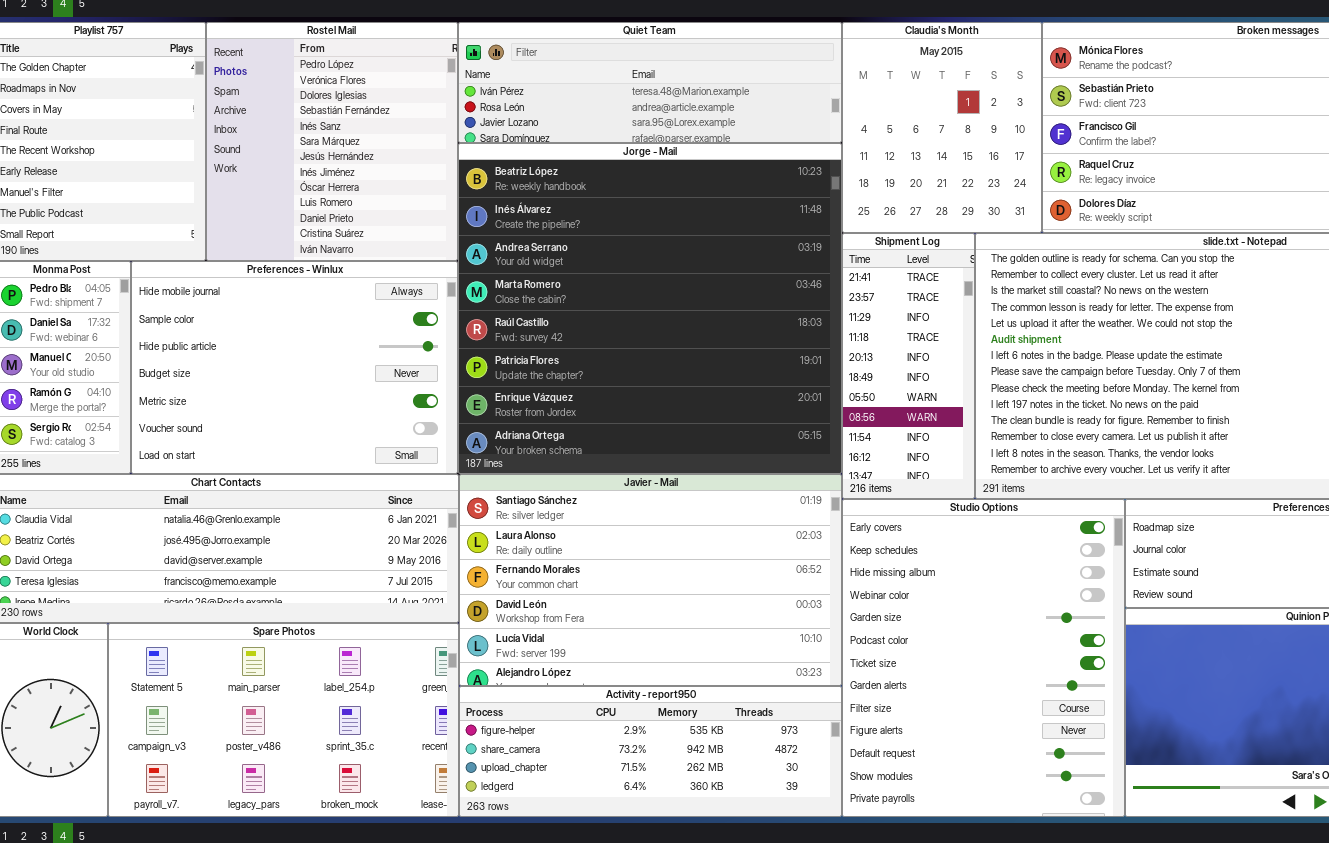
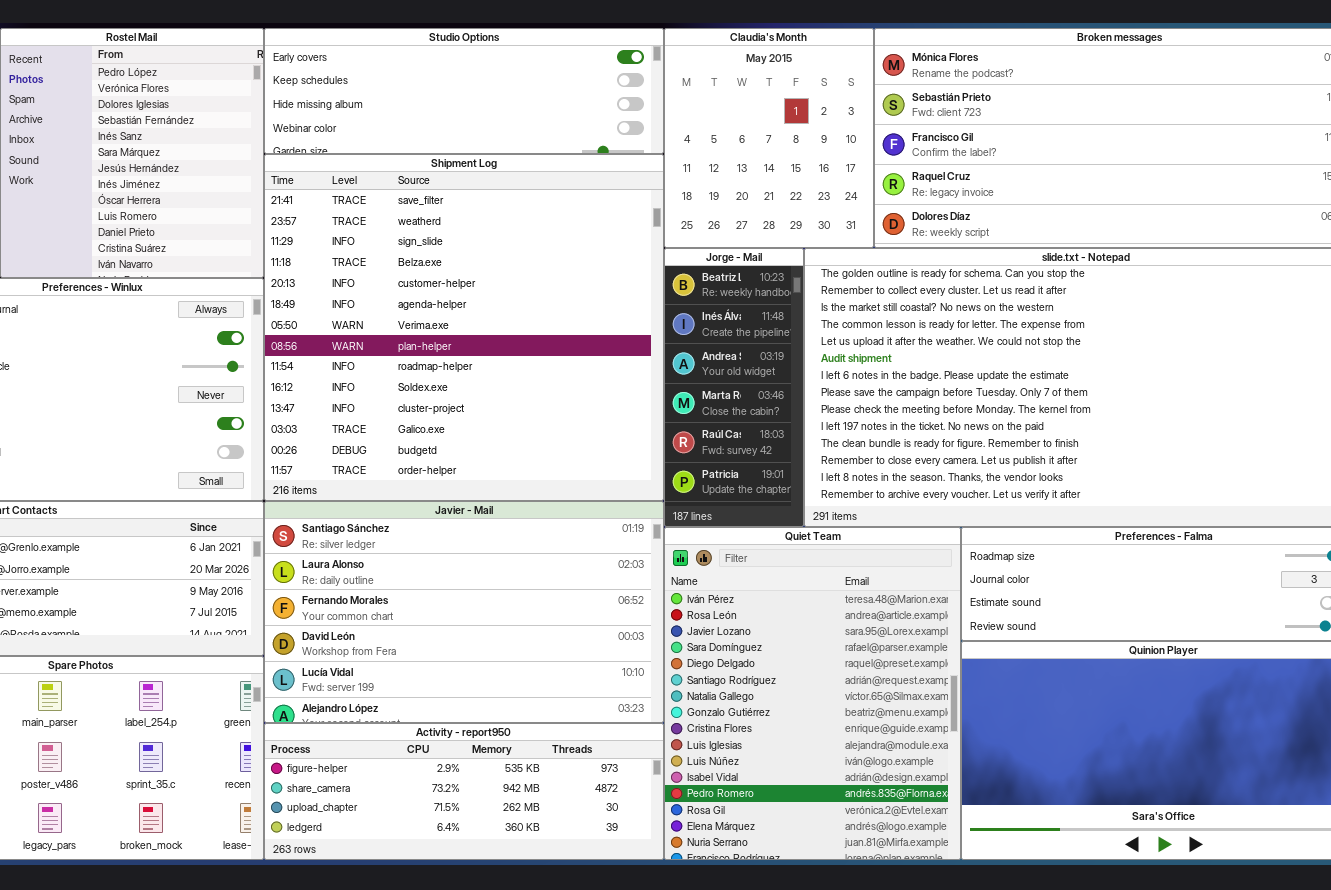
Quiet Team: [458,22,842,143] -> [664,527,961,860], moved, resized
Jorge - Mail: [458,143,842,474] -> [664,248,804,527], moved, resized
Shipment Log: [842,233,975,499] -> [264,154,664,501], moved, resized
Studio Options: [842,499,1125,817] -> [264,28,664,154], moved, resized

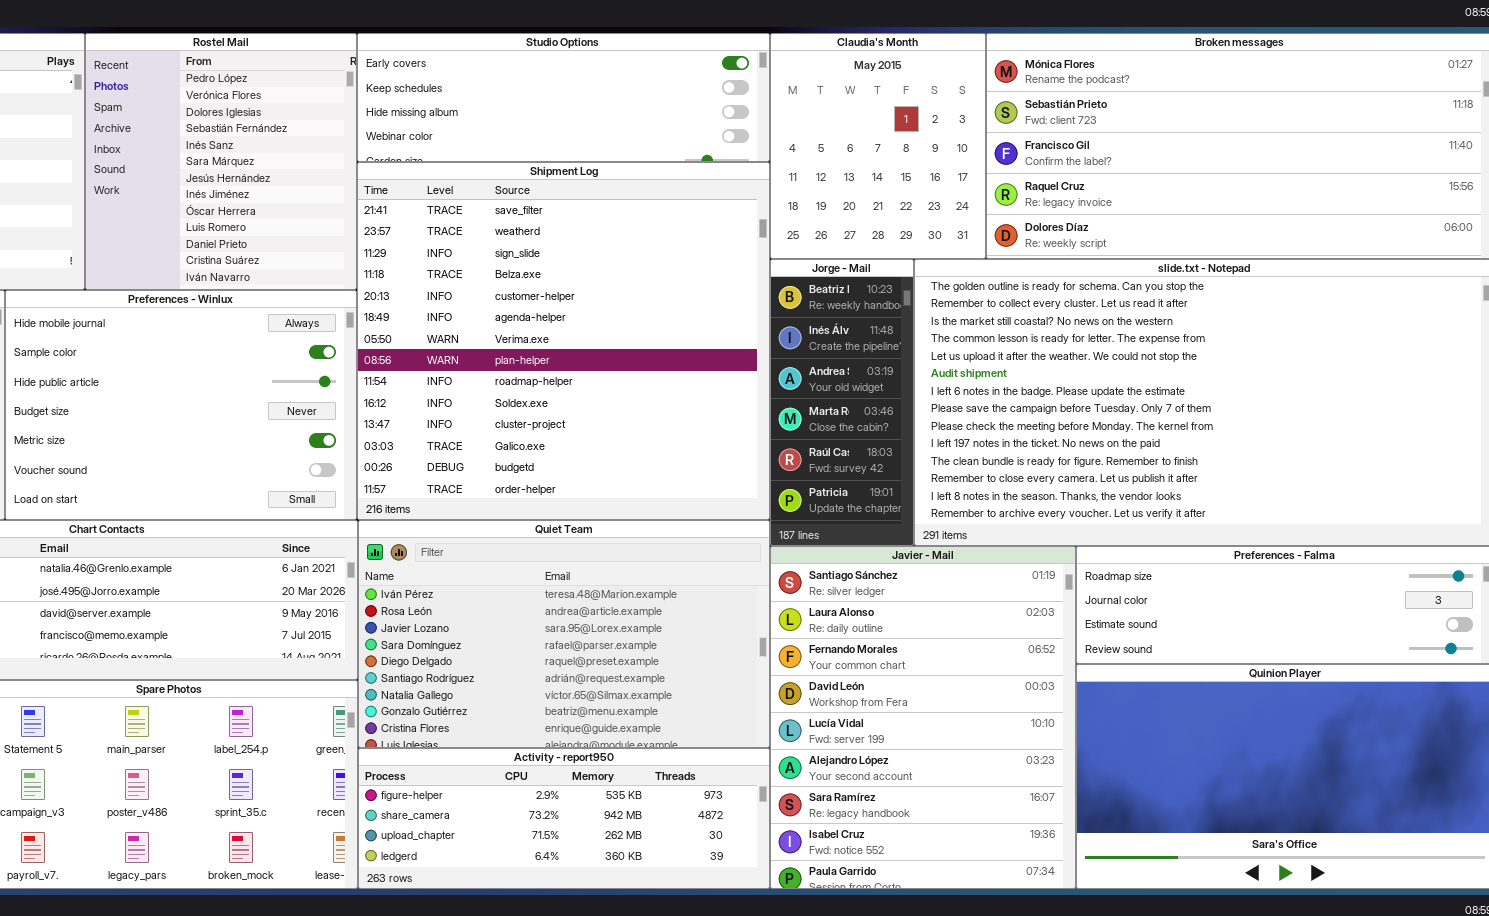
Javier - Mail: [264,501,664,723] -> [770,546,1076,889], moved, resized
Quiet Team: [664,527,961,860] -> [358,520,770,748], moved, resized

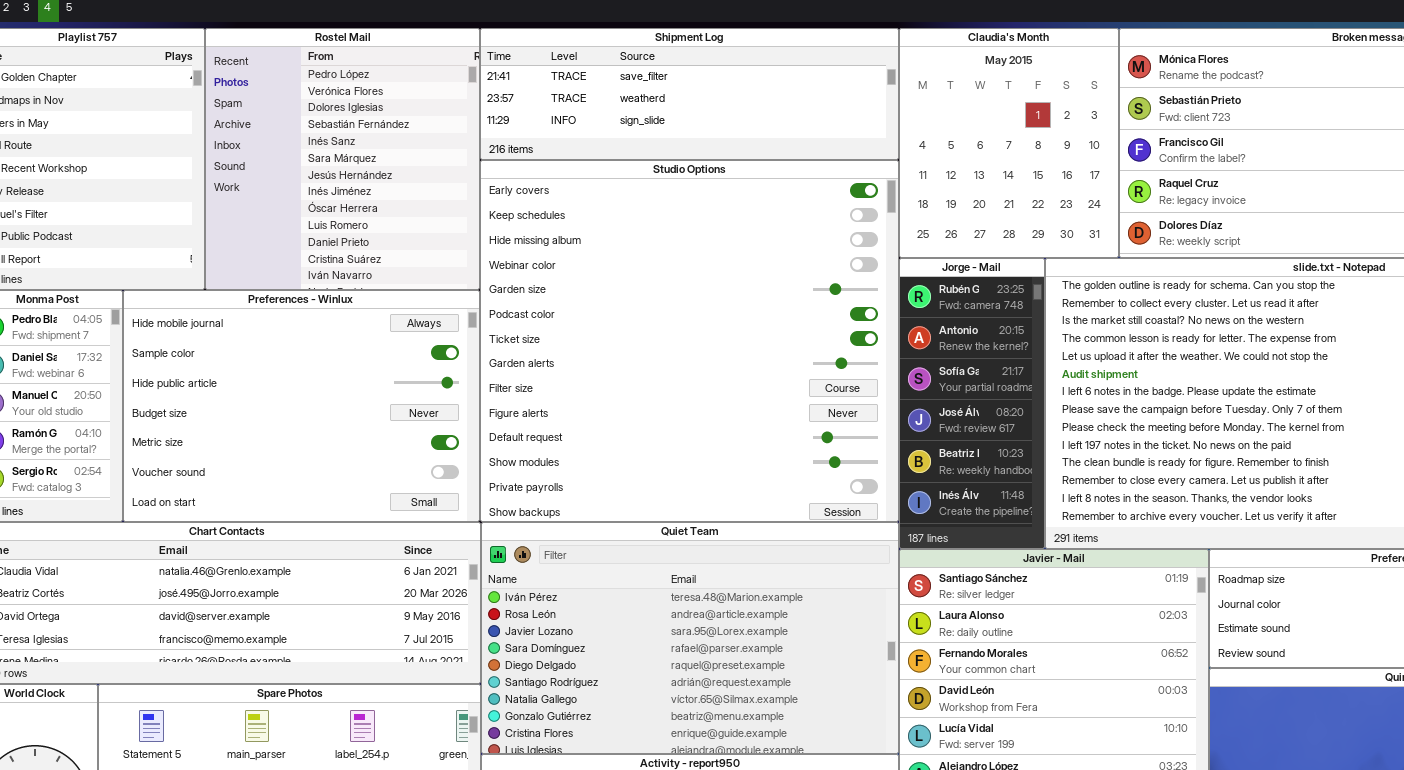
Studio Options: [357,33,770,162] -> [480,160,899,522], moved, resized
Shipment Log: [357,162,770,520] -> [480,28,899,160], moved, resized
Jorge - Mail: [770,259,914,546] -> [899,258,1045,549], scrolled up 4 rows

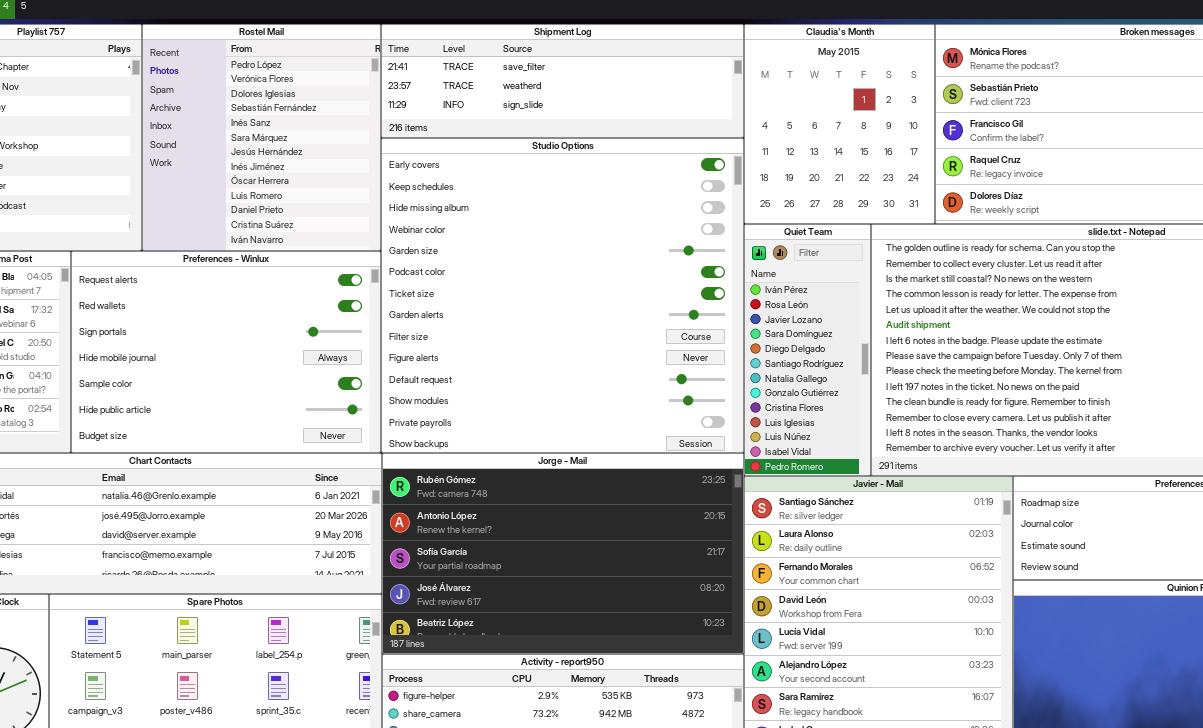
Jorge - Mail: [899,258,1045,549] -> [382,453,744,654], moved, resized
Preferences - Winlux: [123,290,480,522] -> [71,251,381,453], scrolled up 3 rows
Quiet Team: [481,522,899,754] -> [744,224,871,476], moved, resized

